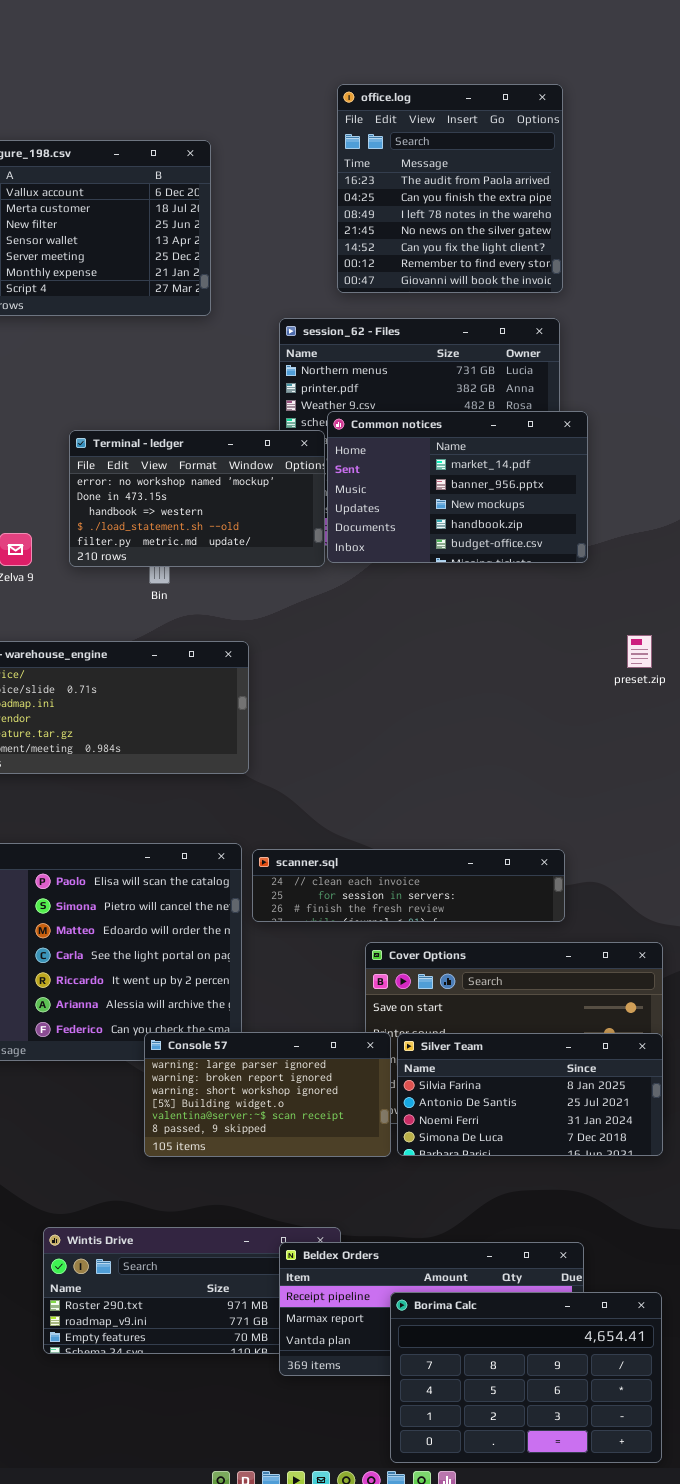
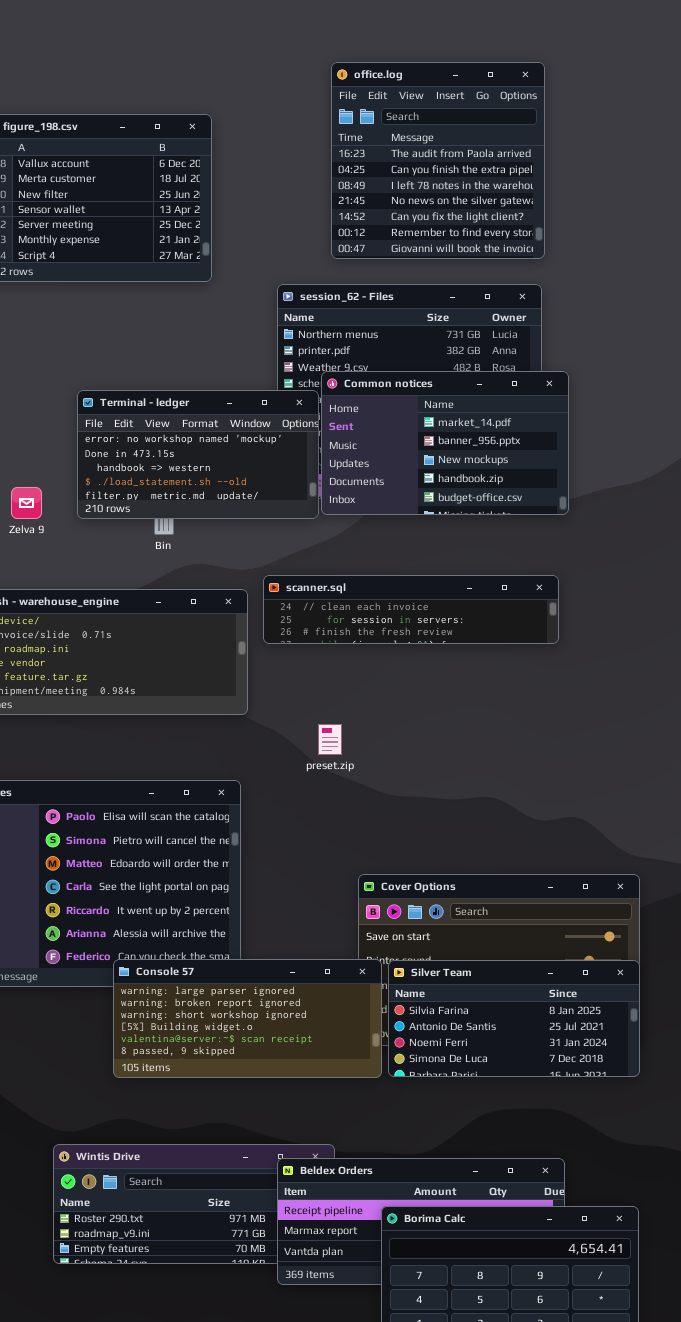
preset.zip: [627,635,652,668] -> [318,724,342,755], moved
scanner.sql: [252,849,565,922] -> [263,575,559,644], moved
Console 57: [144,1032,391,1157] -> [113,959,382,1078], resized

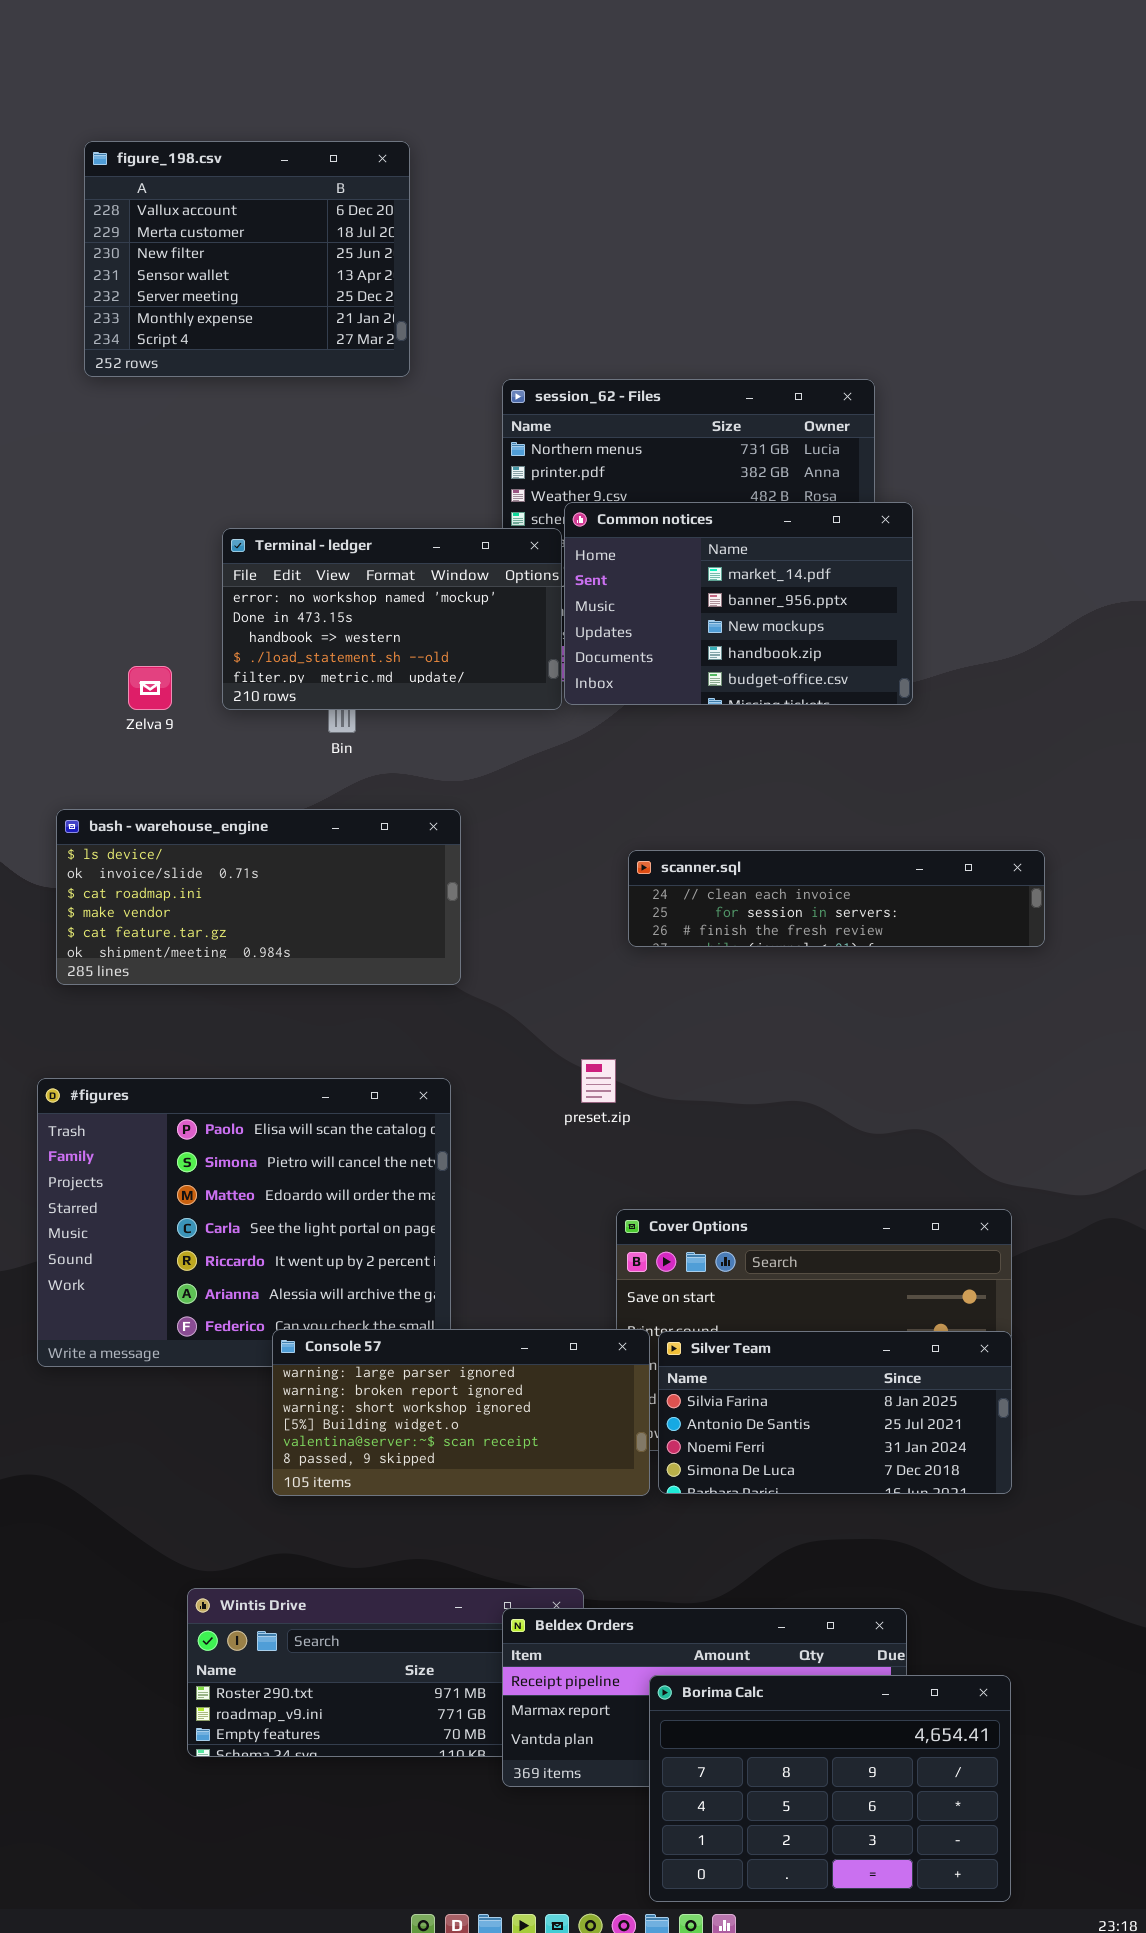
office.log: [331,62,545,259] -> none, closed
scanner.sql: [263,575,559,644] -> [628,850,1045,947], moved
preset.zip: [318,724,342,755] -> [581,1059,616,1103], moved

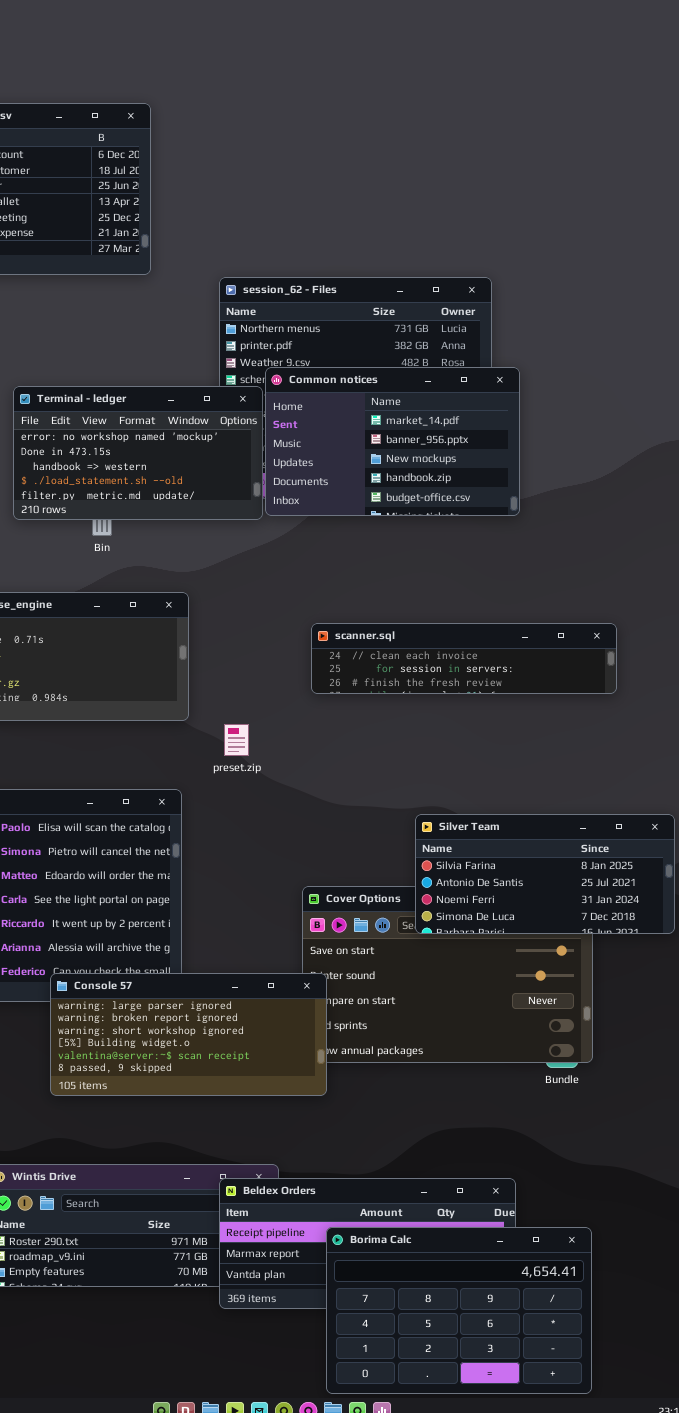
preset.zip: [581,1059,616,1103] -> [224,724,249,756], moved
Silver Team: [658,1331,1012,1494] -> [415,814,675,934], moved

